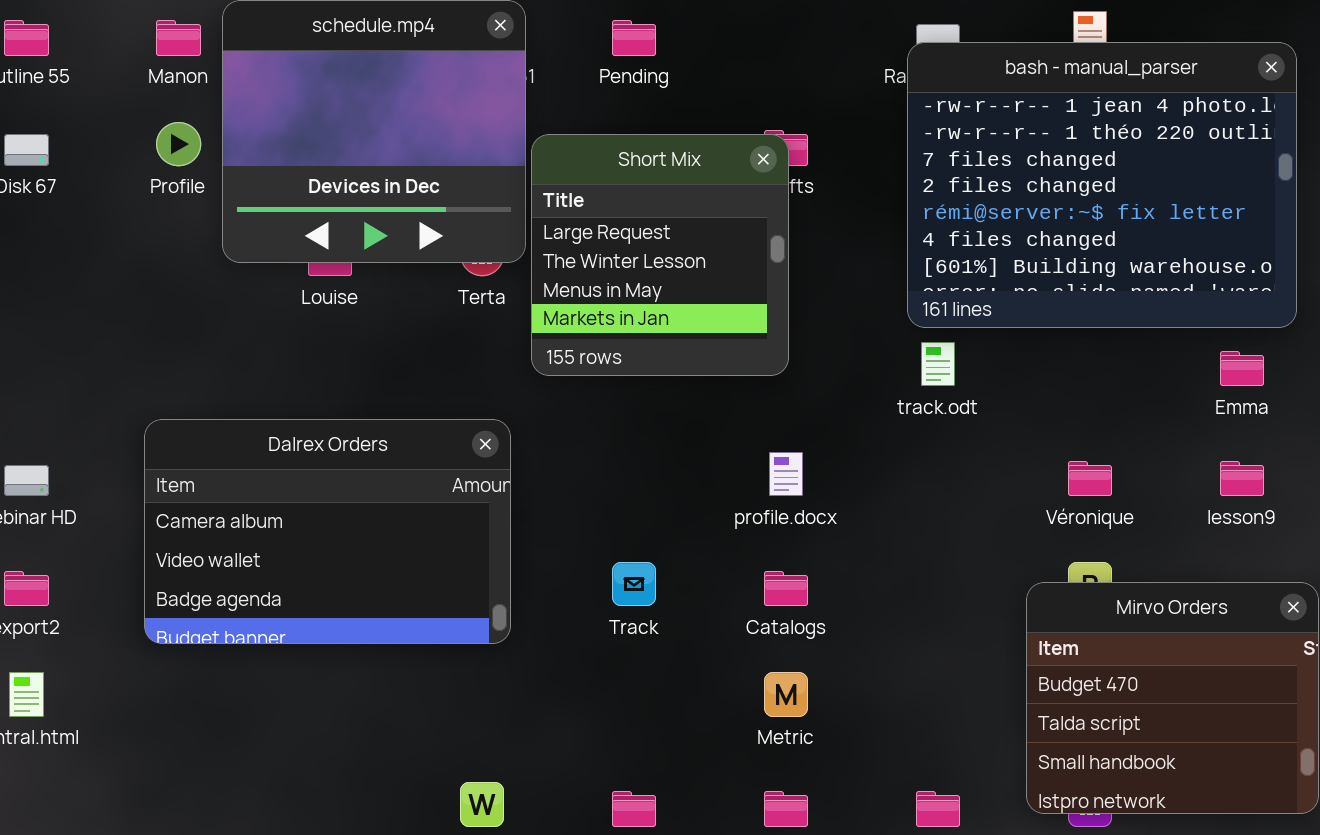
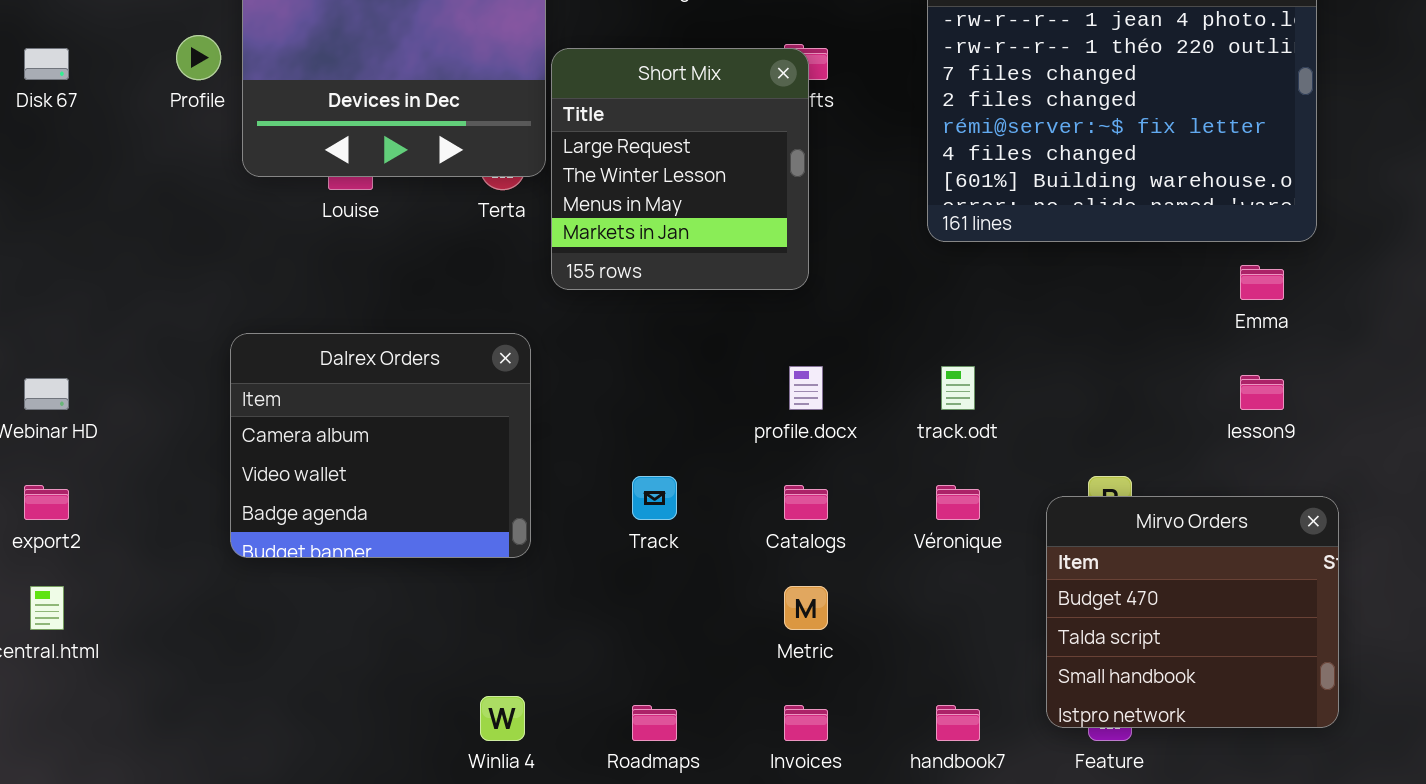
track.odt: [921,342,955,386] -> [941,366,975,410], moved
Dalrex Orders: [144,419,511,644] -> [230,333,531,558], resized
Véronique: [1068,461,1112,496] -> [936,485,980,520], moved

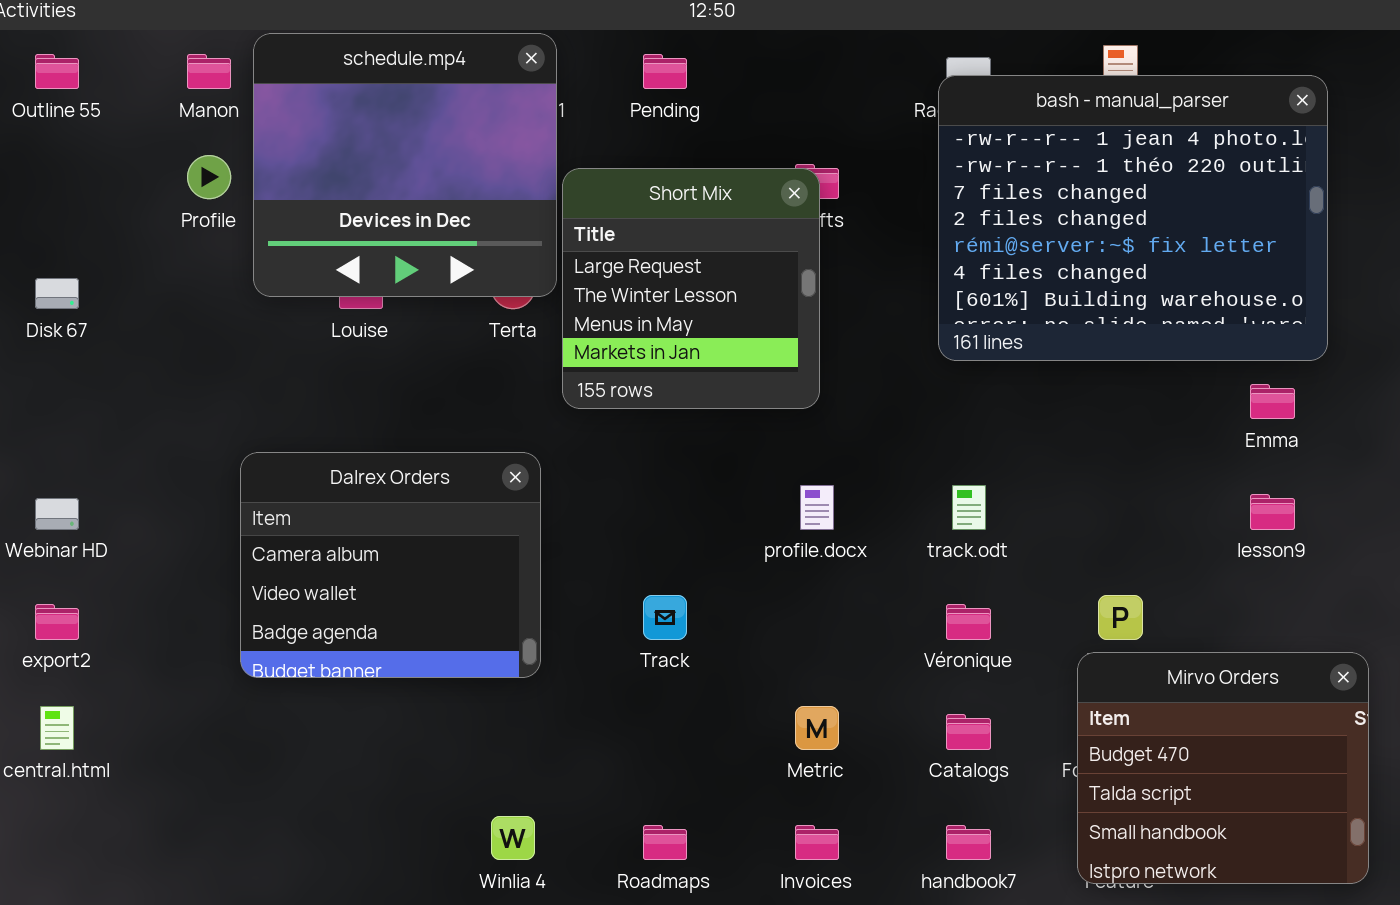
Disk 67: [24,48,69,80] -> [35,278,79,309], moved
Catalogs: [784,485,828,520] -> [946,714,991,750], moved
Mirvo Orders: [1046,496,1339,728] -> [1077,652,1369,884], moved

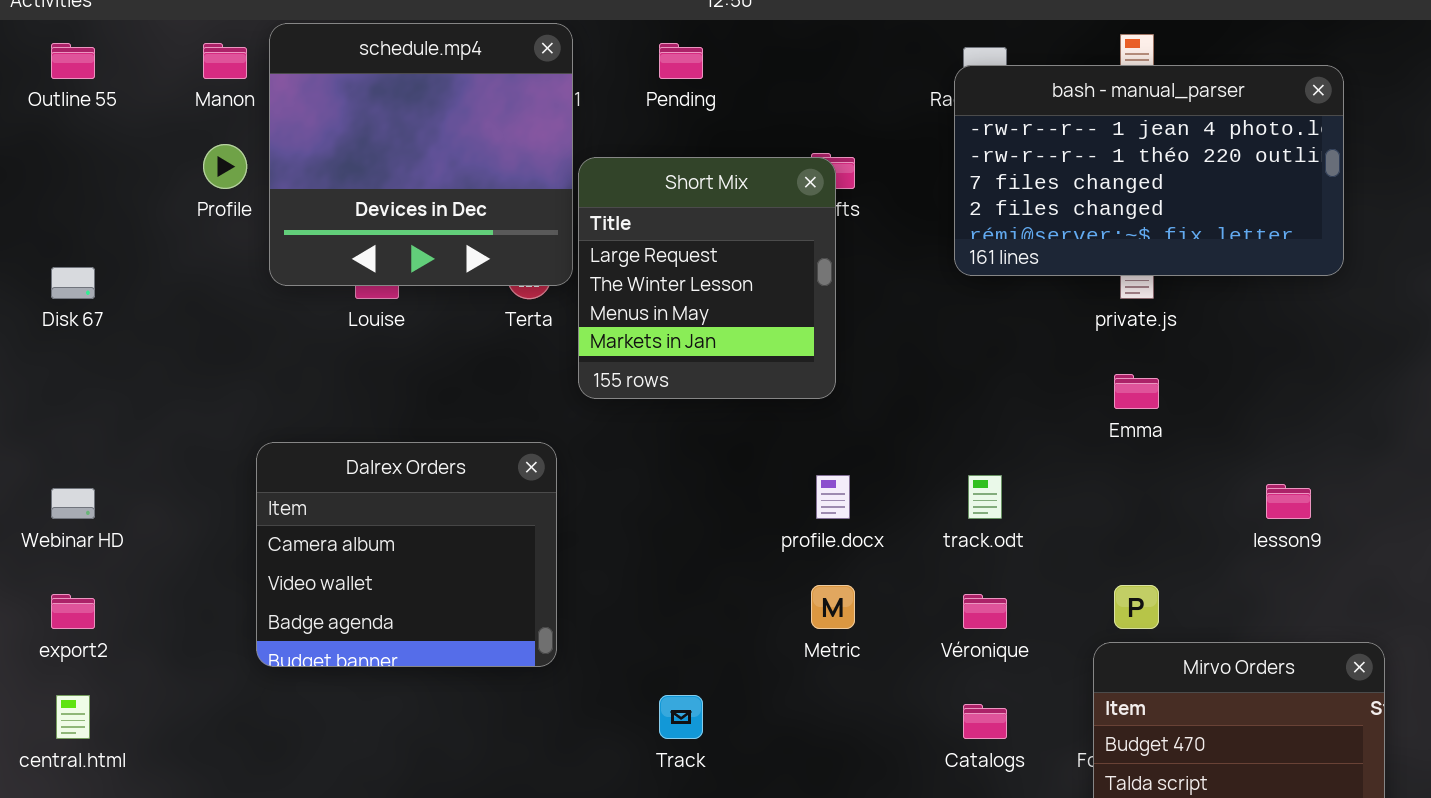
bash - manual_parser: [938,75,1328,361] -> [954,65,1344,276], resized
Emma: [1250,384,1295,419] -> [1114,374,1159,409], moved
Track: [643,595,687,640] -> [659,695,703,739], moved
Metric: [795,706,839,750] -> [811,585,855,629], moved

